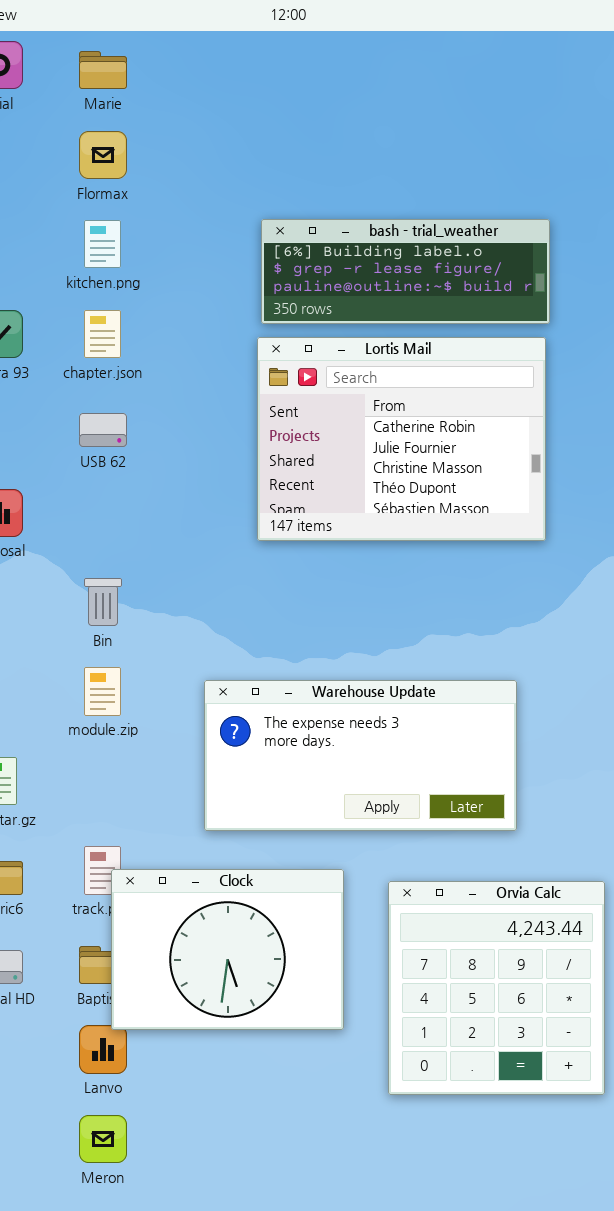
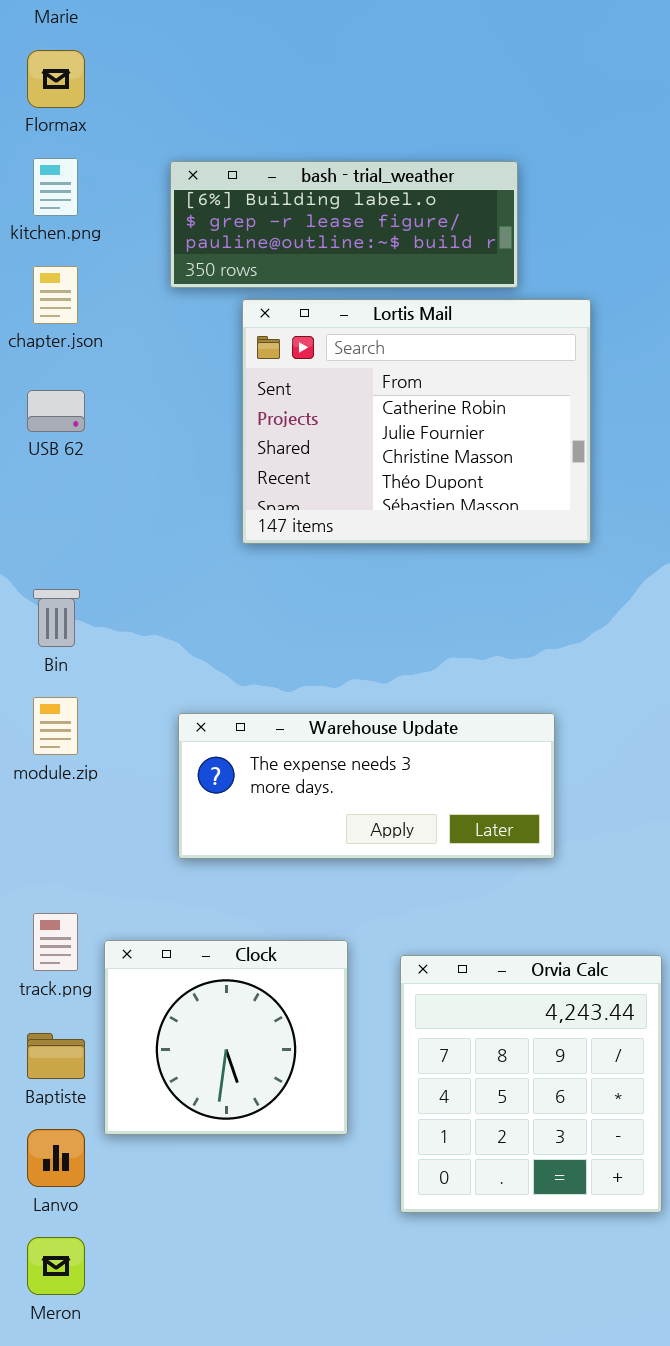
bash - trial_weather: [261,219,550,324] -> [170,161,518,288], moved
Warehouse Update: [204,680,517,831] -> [178,713,555,859], resized
Clock: [111,869,344,1030] -> [104,940,348,1135], resized

